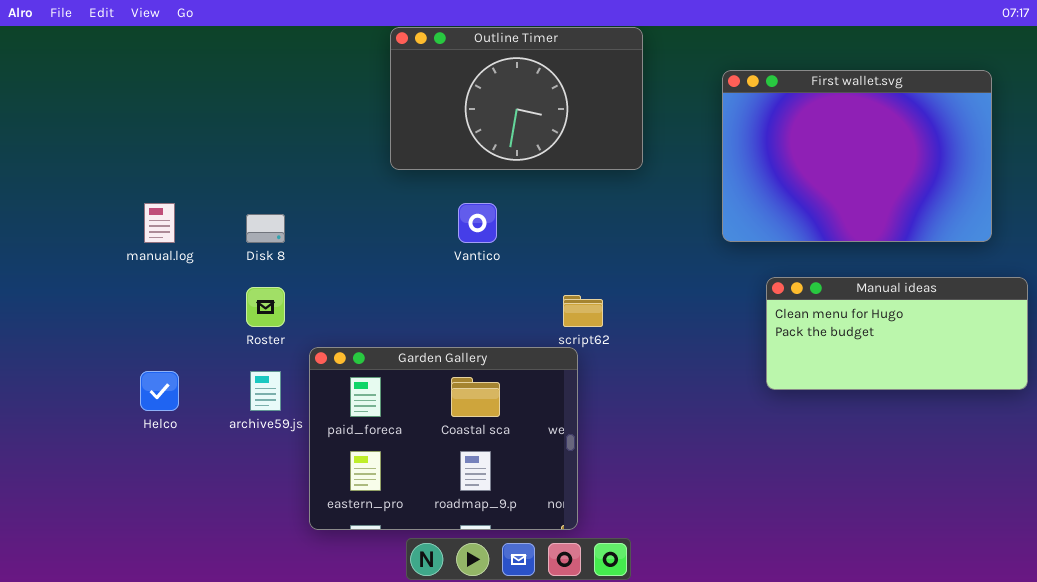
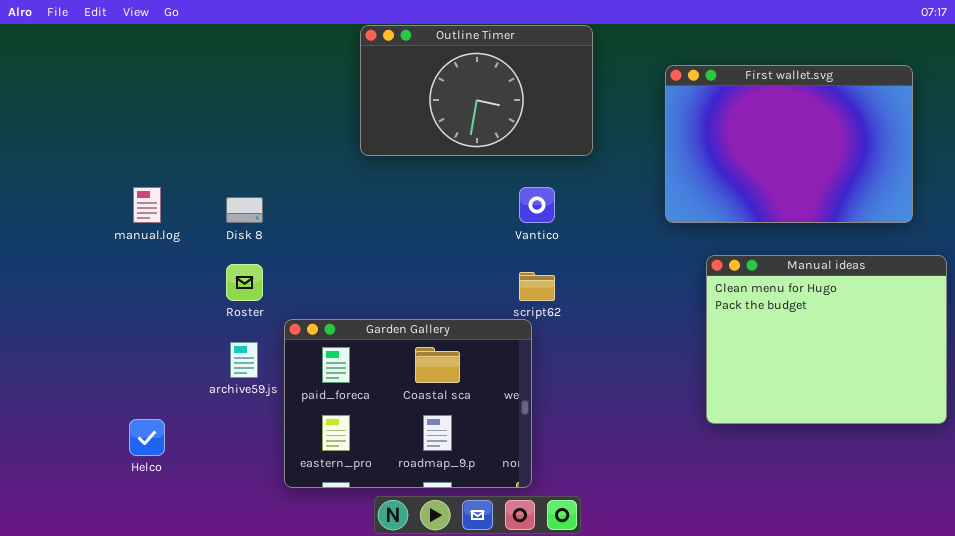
Vantico: [458,203,497,243] -> [519,187,555,223], moved
Manual ideas: [766,277,1028,390] -> [706,255,947,424], resized
Helco: [140,371,179,411] -> [129,419,165,456], moved

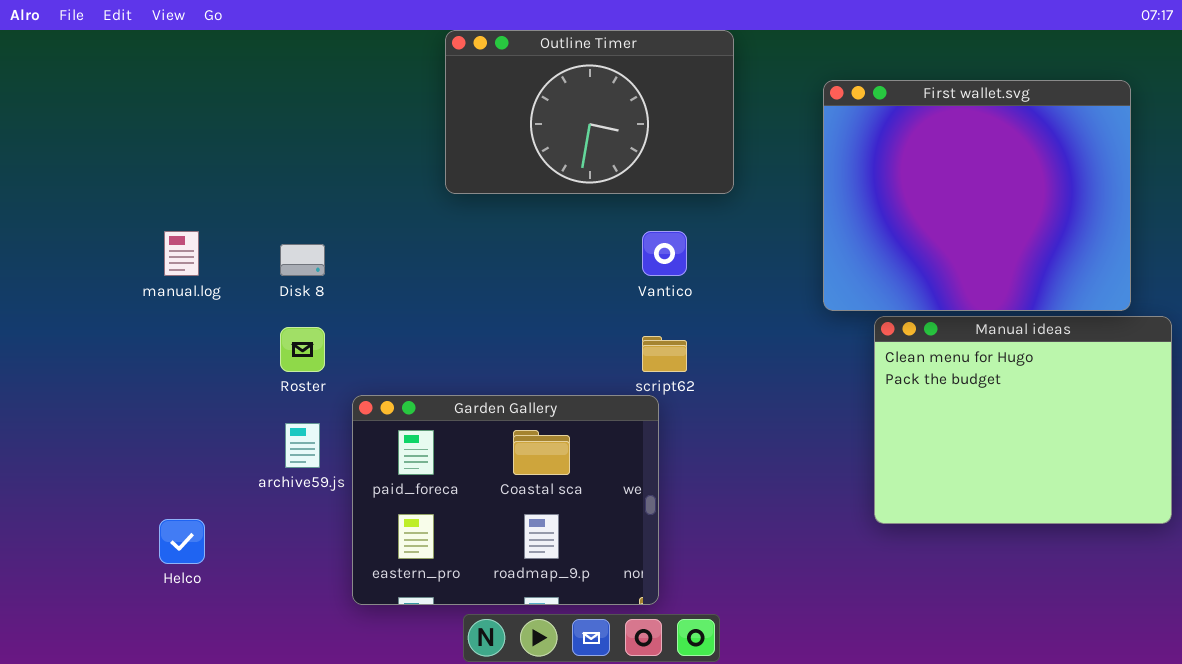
First wallet.svg: [665,65,913,223] -> [823,80,1131,311], resized

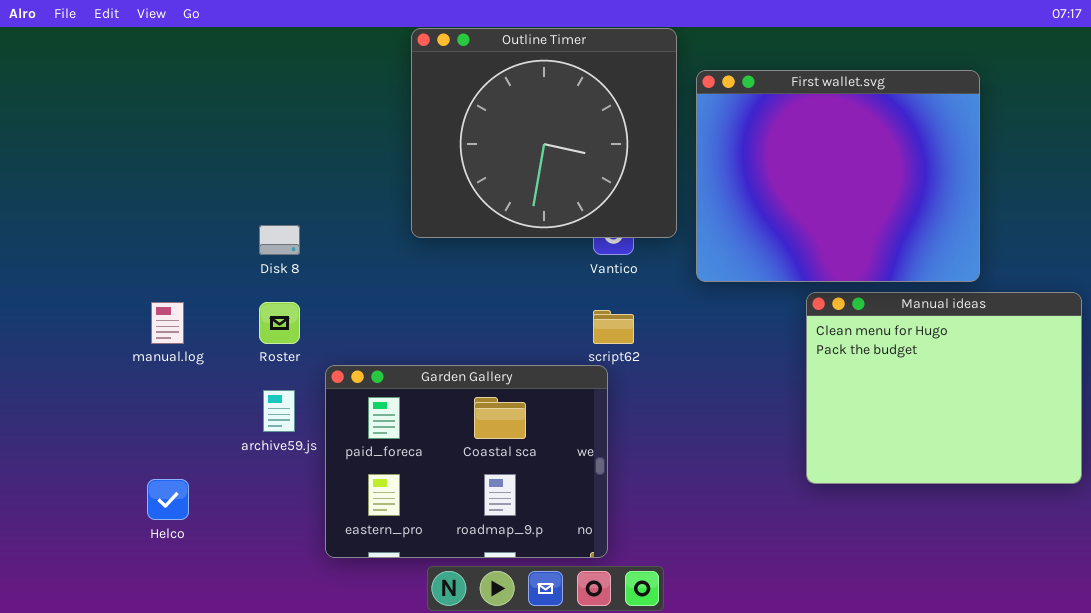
Outline Timer: [445,30,734,194] -> [411,28,677,238], resized
First wallet.svg: [823,80,1131,311] -> [696,70,980,282], moved
manual.log: [164,231,199,276] -> [151,302,184,344], moved

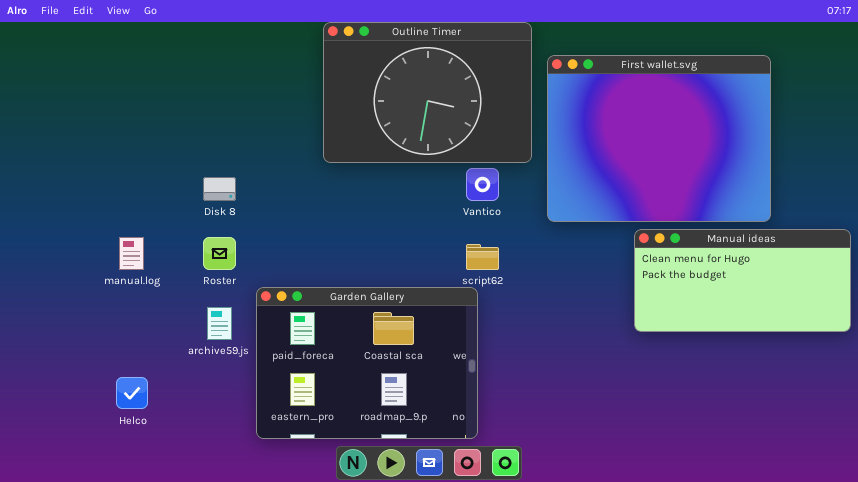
Outline Timer: [411,28,677,238] -> [323,22,532,163], resized
Manual ideas: [806,292,1082,484] -> [634,229,851,332], resized

